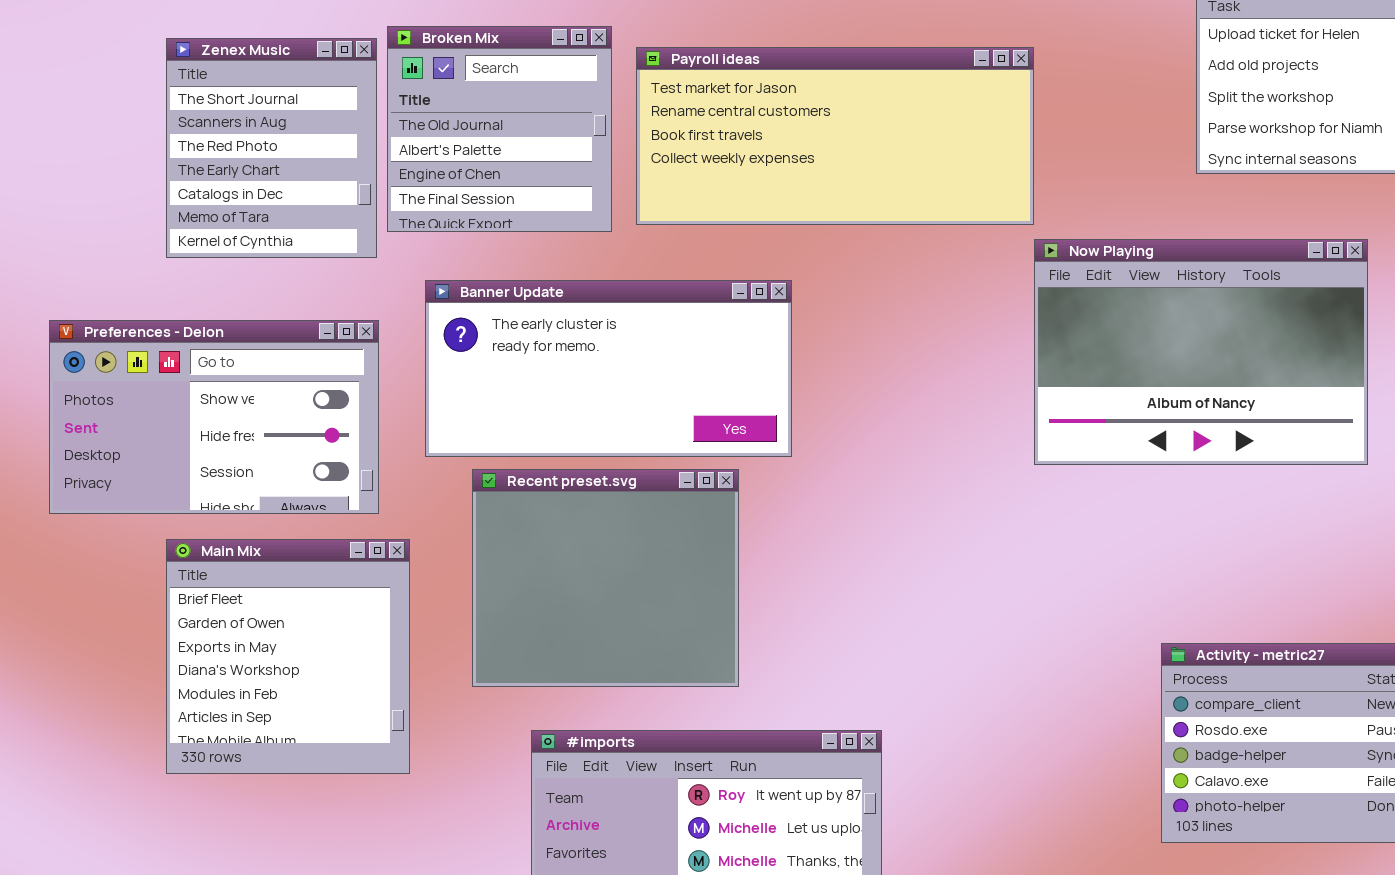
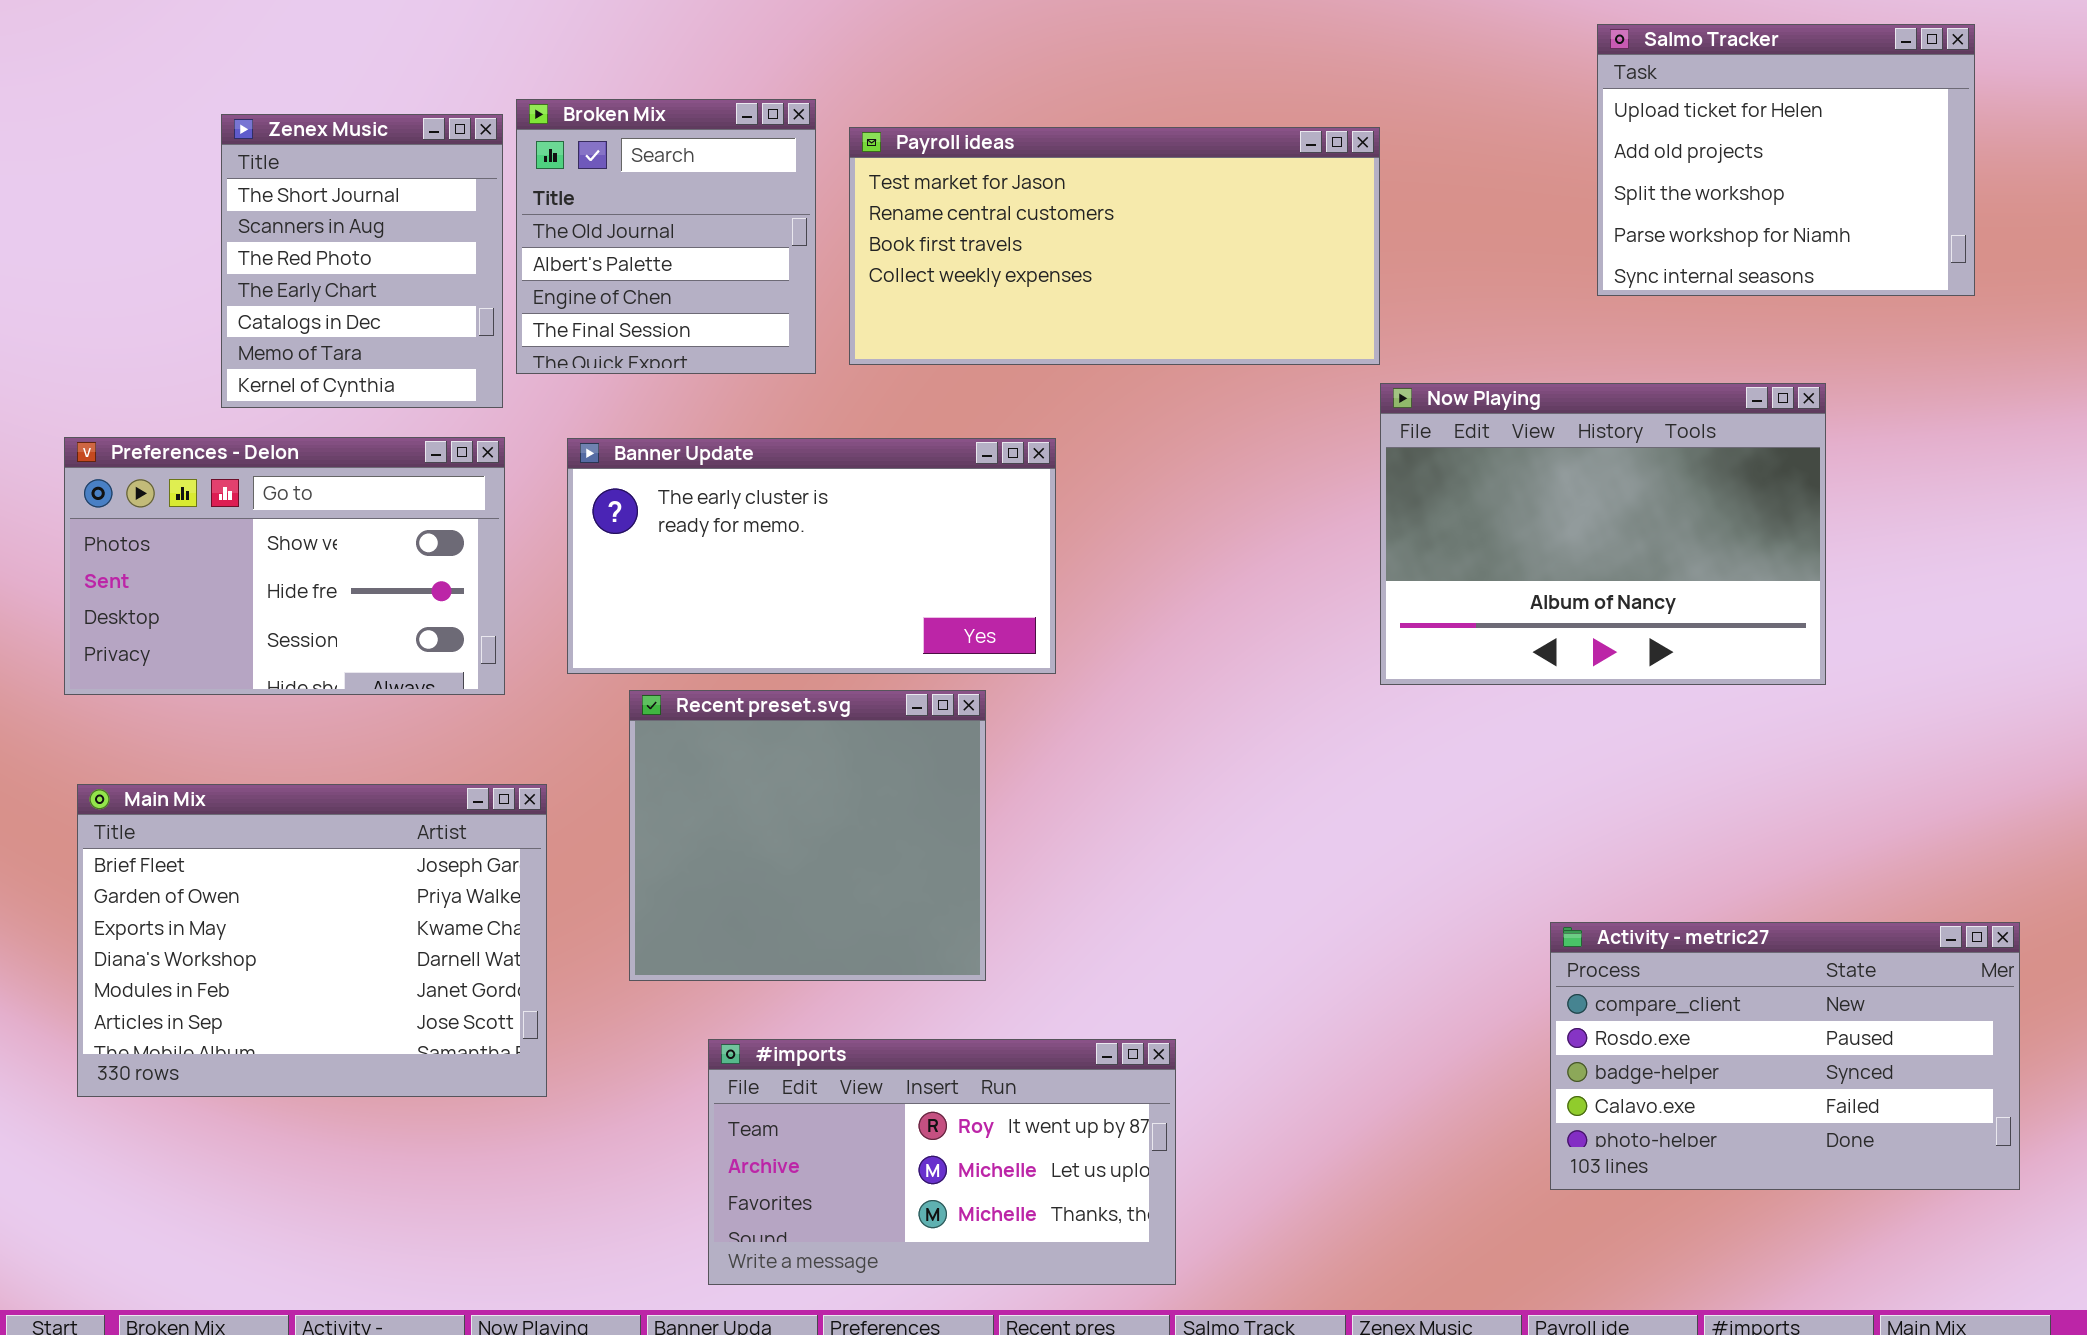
Preferences - Delon: [49,320,379,514] -> [64,437,505,695], moved
Main Mix: [166,539,410,774] -> [77,784,547,1097], resized

